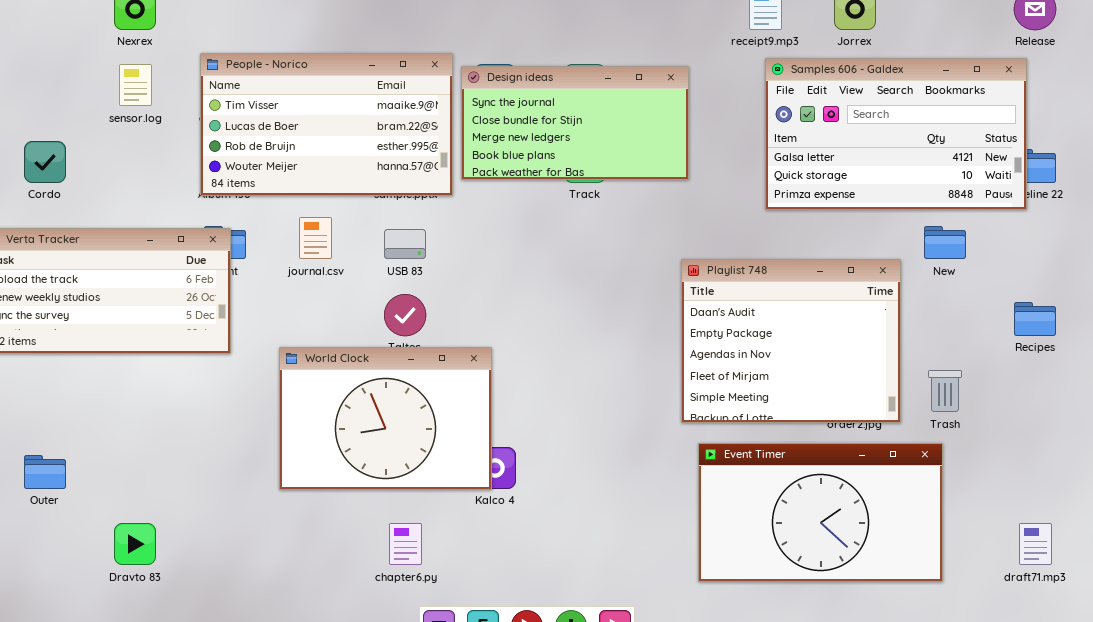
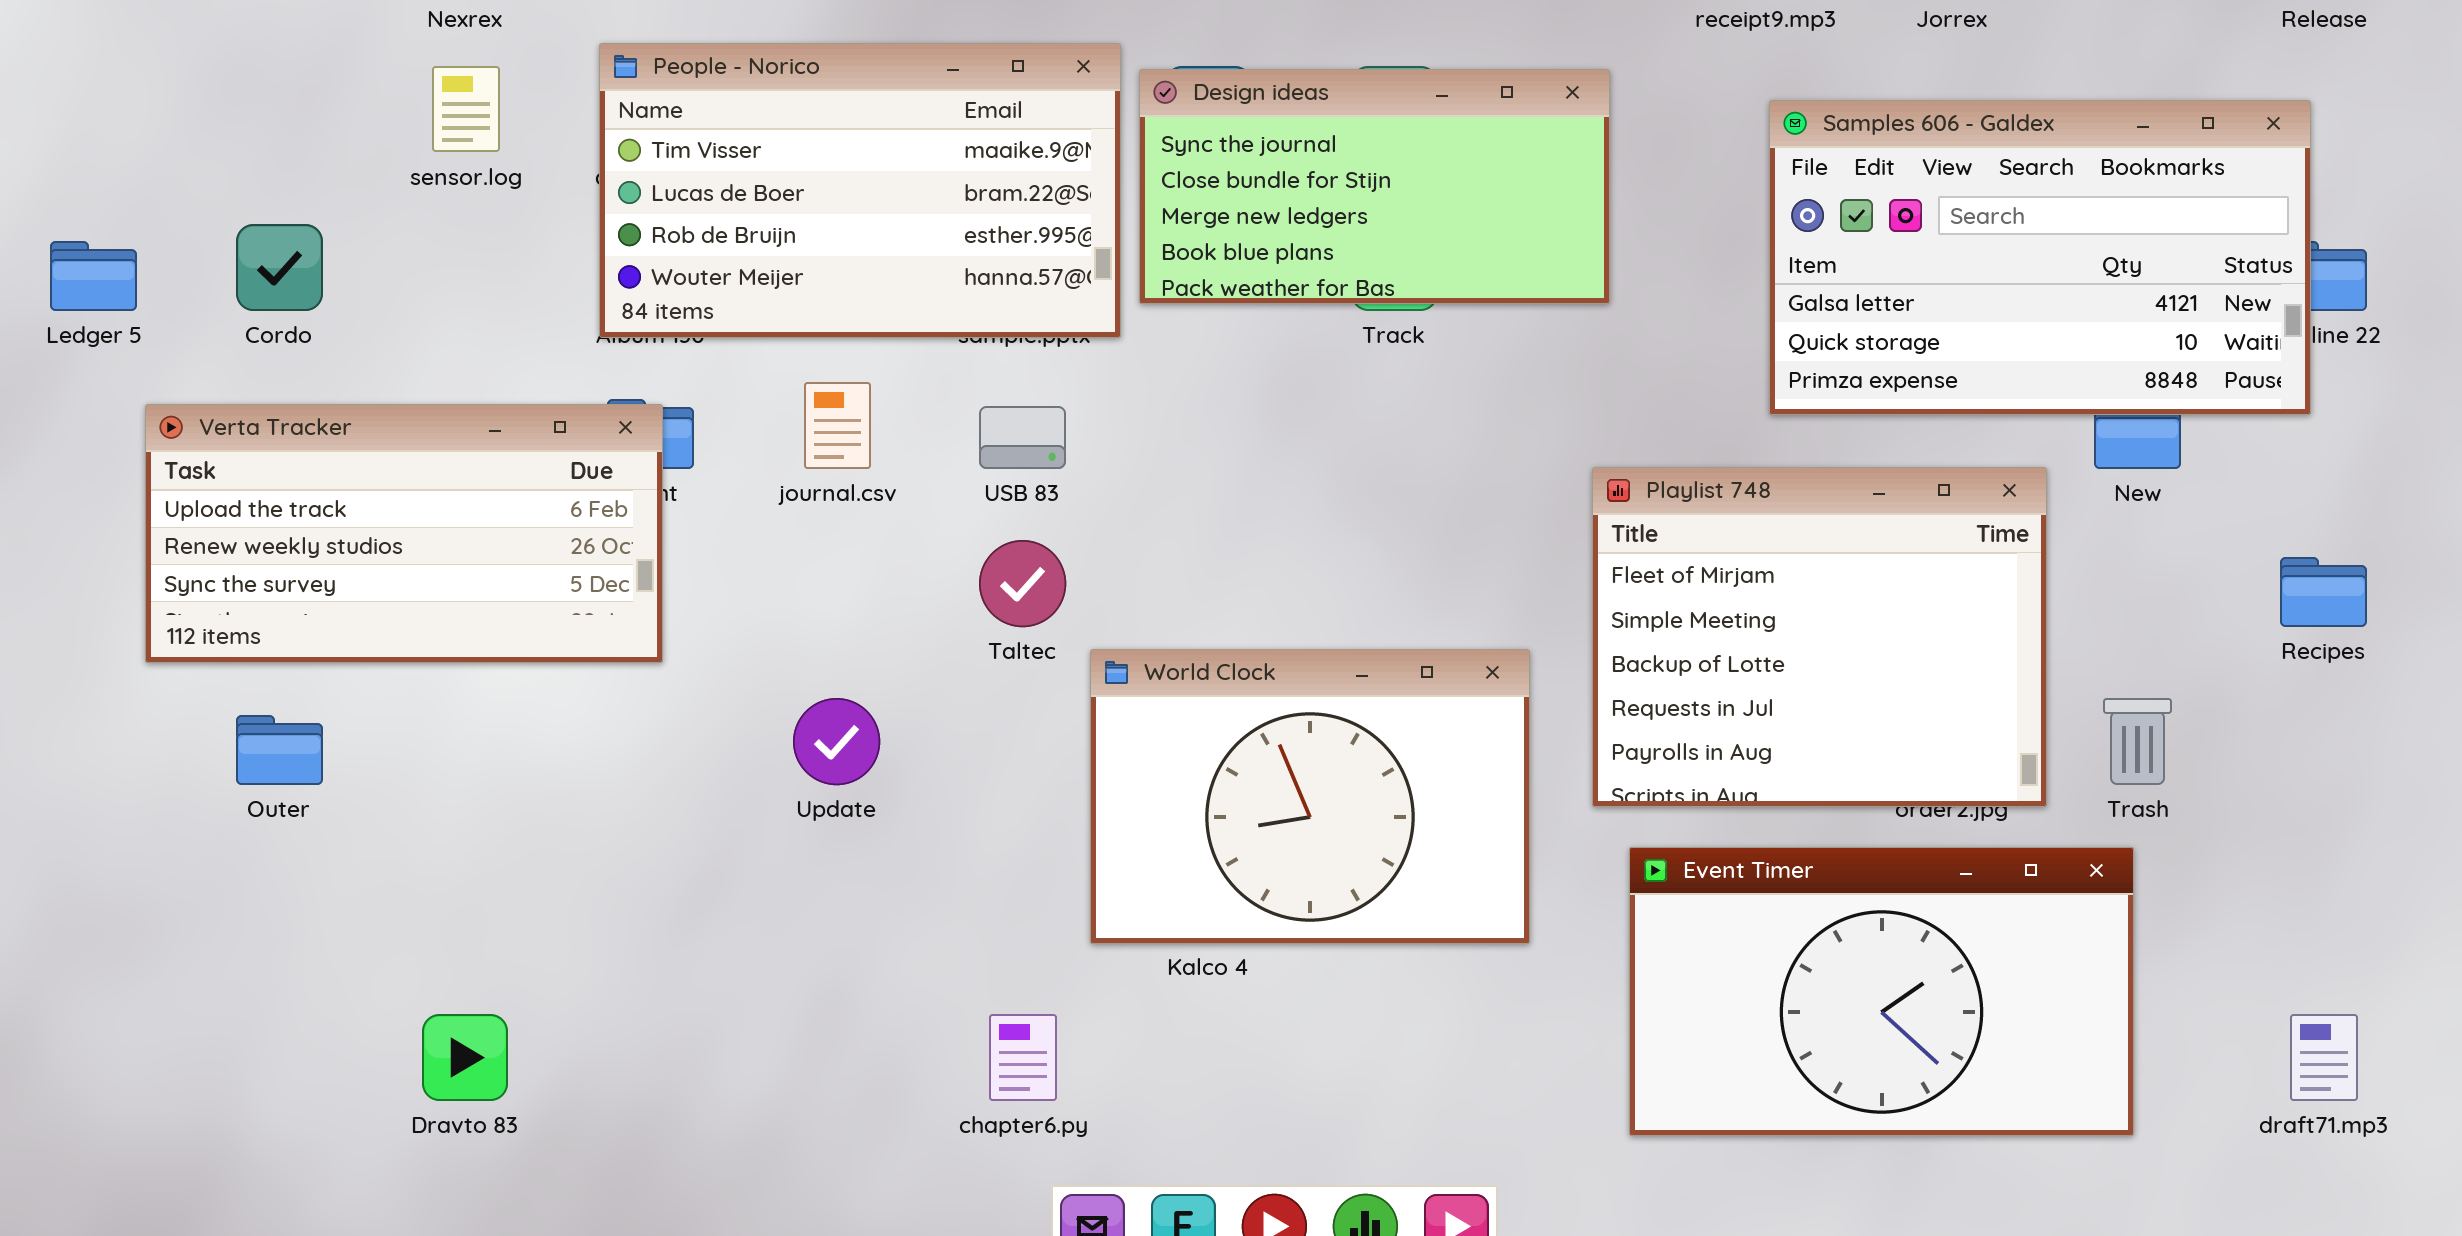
Samples 606 - Galdex: [765,58,1027,210] -> [1769,100,2311,415], moved
Playlist 748: [681,259,901,423] -> [1592,467,2047,807], scrolled down 3 rows
World Clock: [279,347,492,490] -> [1090,649,1530,944], moved
Outer: [24,455,66,489] -> [236,715,323,785], moved

